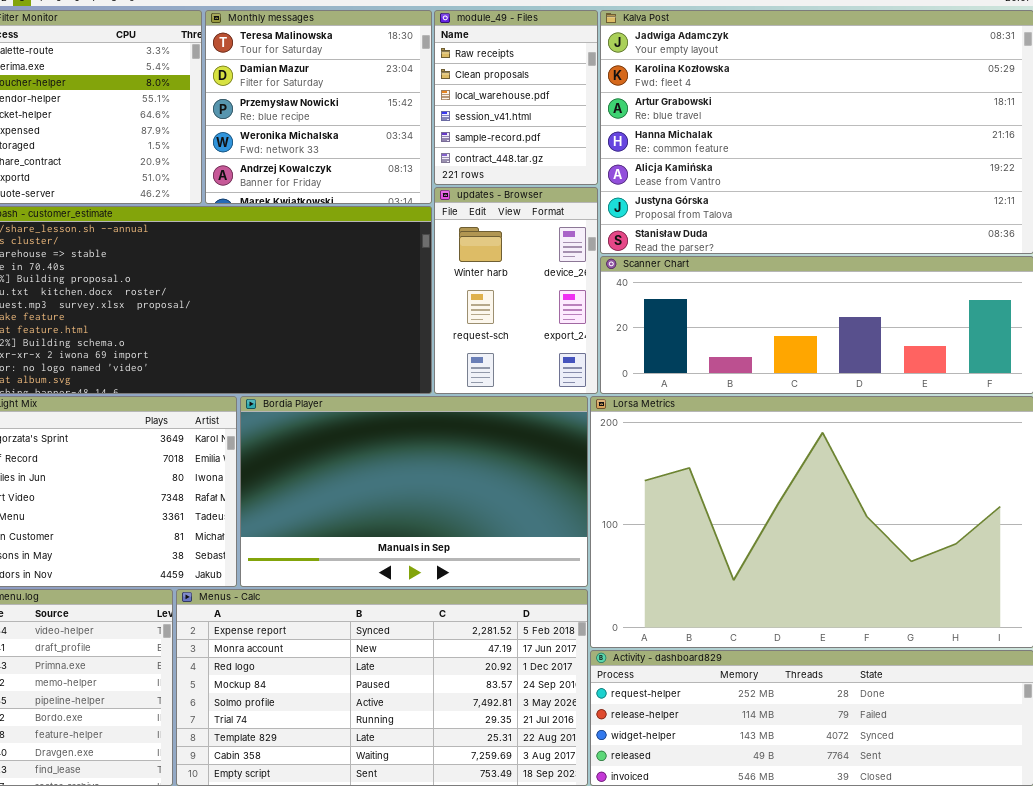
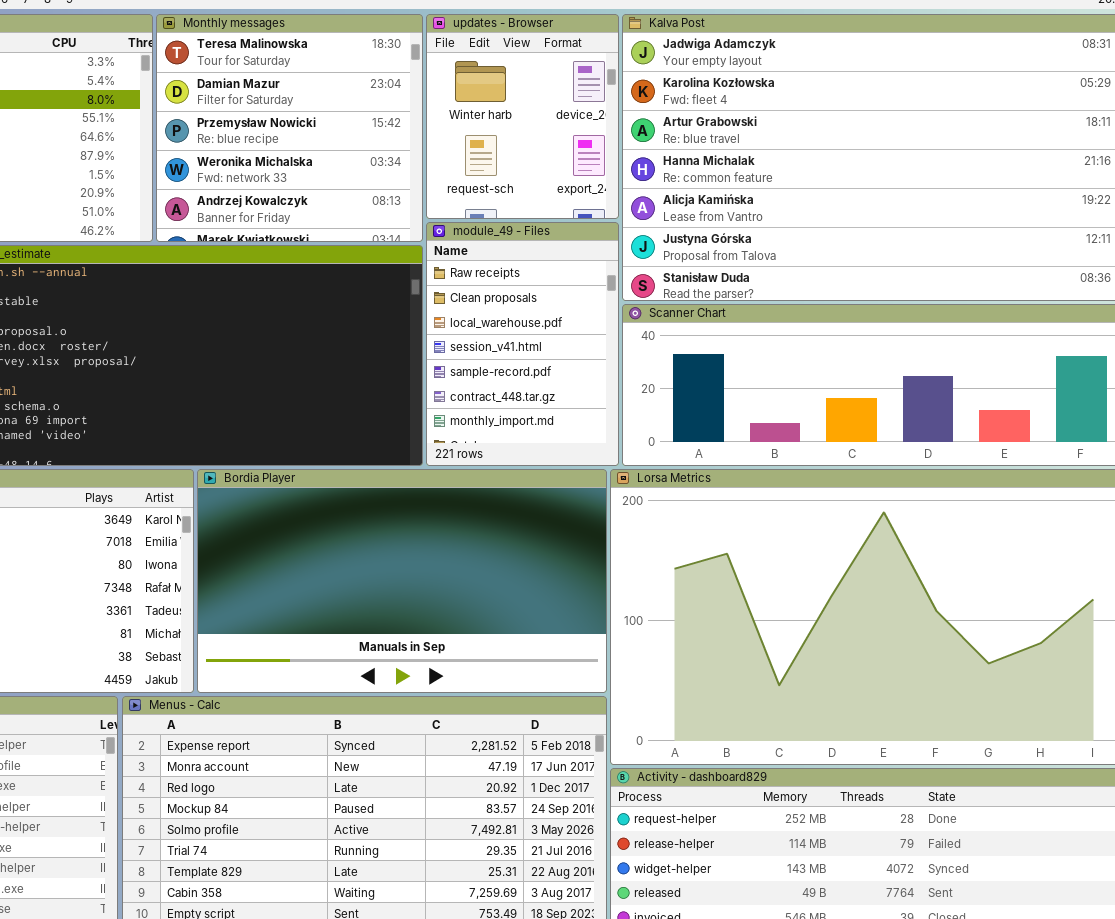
module_49 - Files: [434,10,598,185] -> [426,222,619,466], moved, resized
updates - Browser: [434,187,598,394] -> [426,14,619,219], moved, resized

